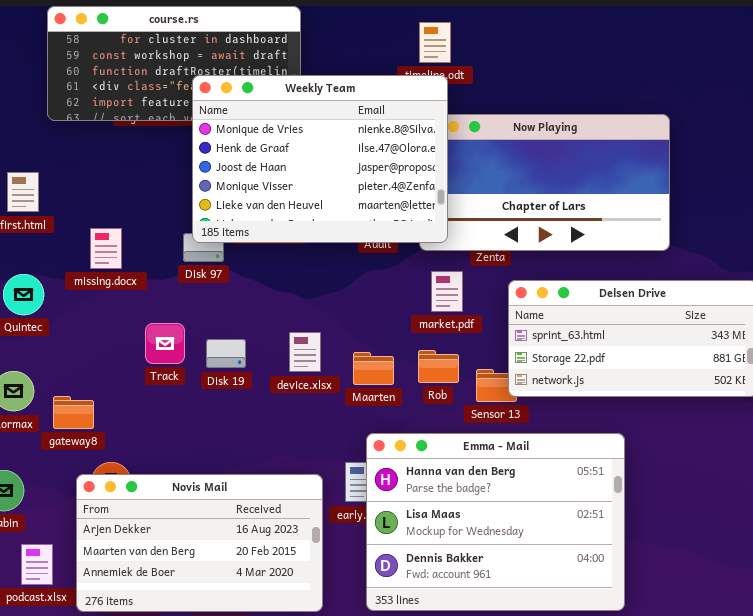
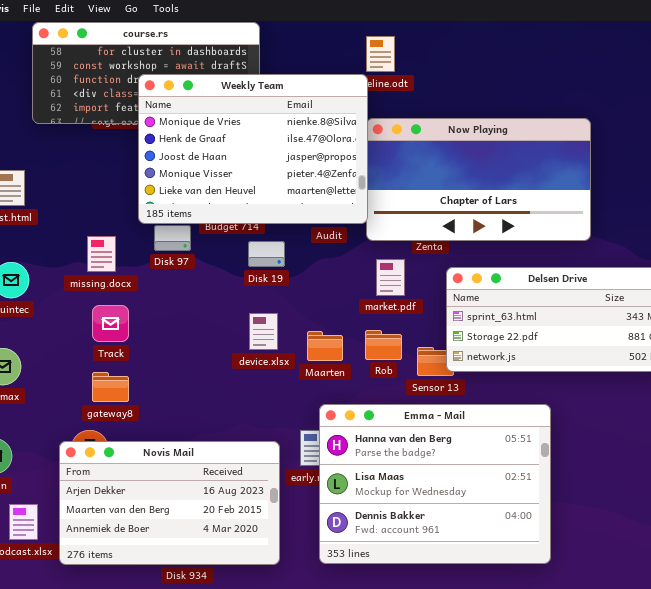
Weekly Team: [192,75,448,243] -> [138,74,368,224], moved
missing.docx: [90,228,122,269] -> [87,236,116,272], moved
Track: [145,323,185,364] -> [92,305,129,342], moved
Disk 19: [206,339,246,368] -> [248,241,285,267], moved
gateway8: [53,396,94,429] -> [92,372,129,402], moved

